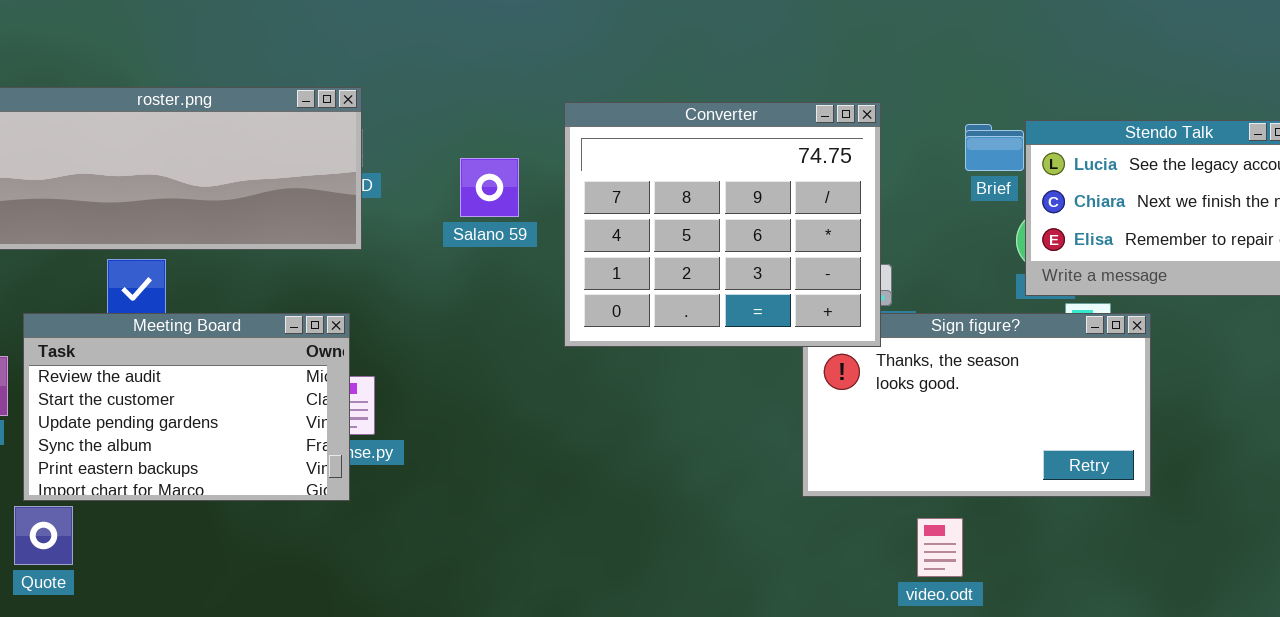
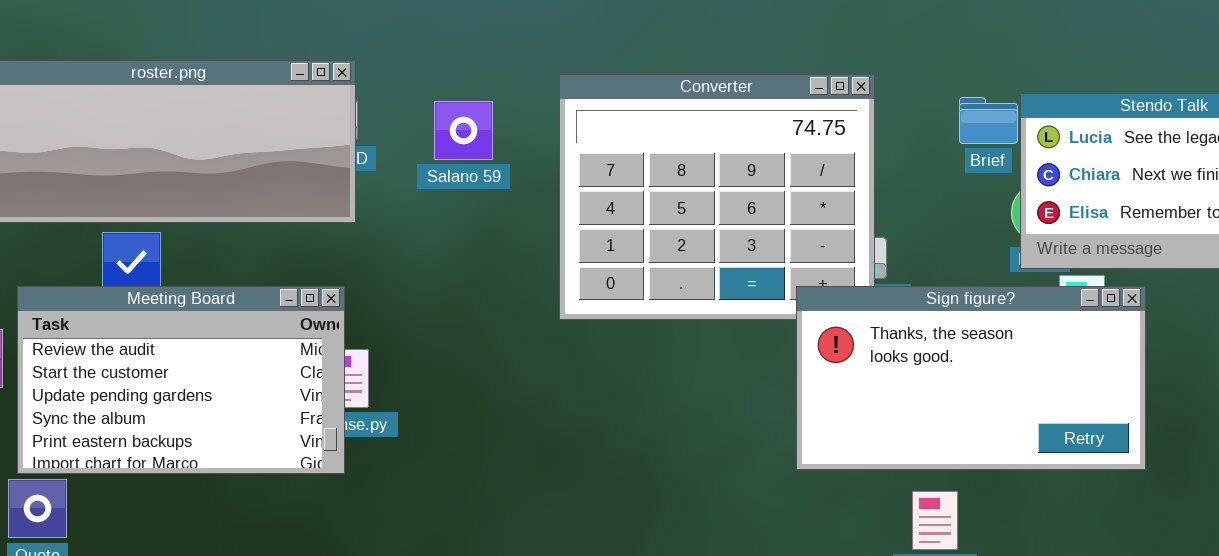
Salano 59: [460,158,519,217] -> [434,101,493,160], moved
Sign figure?: [802,313,1151,497] -> [796,286,1146,470], raised

